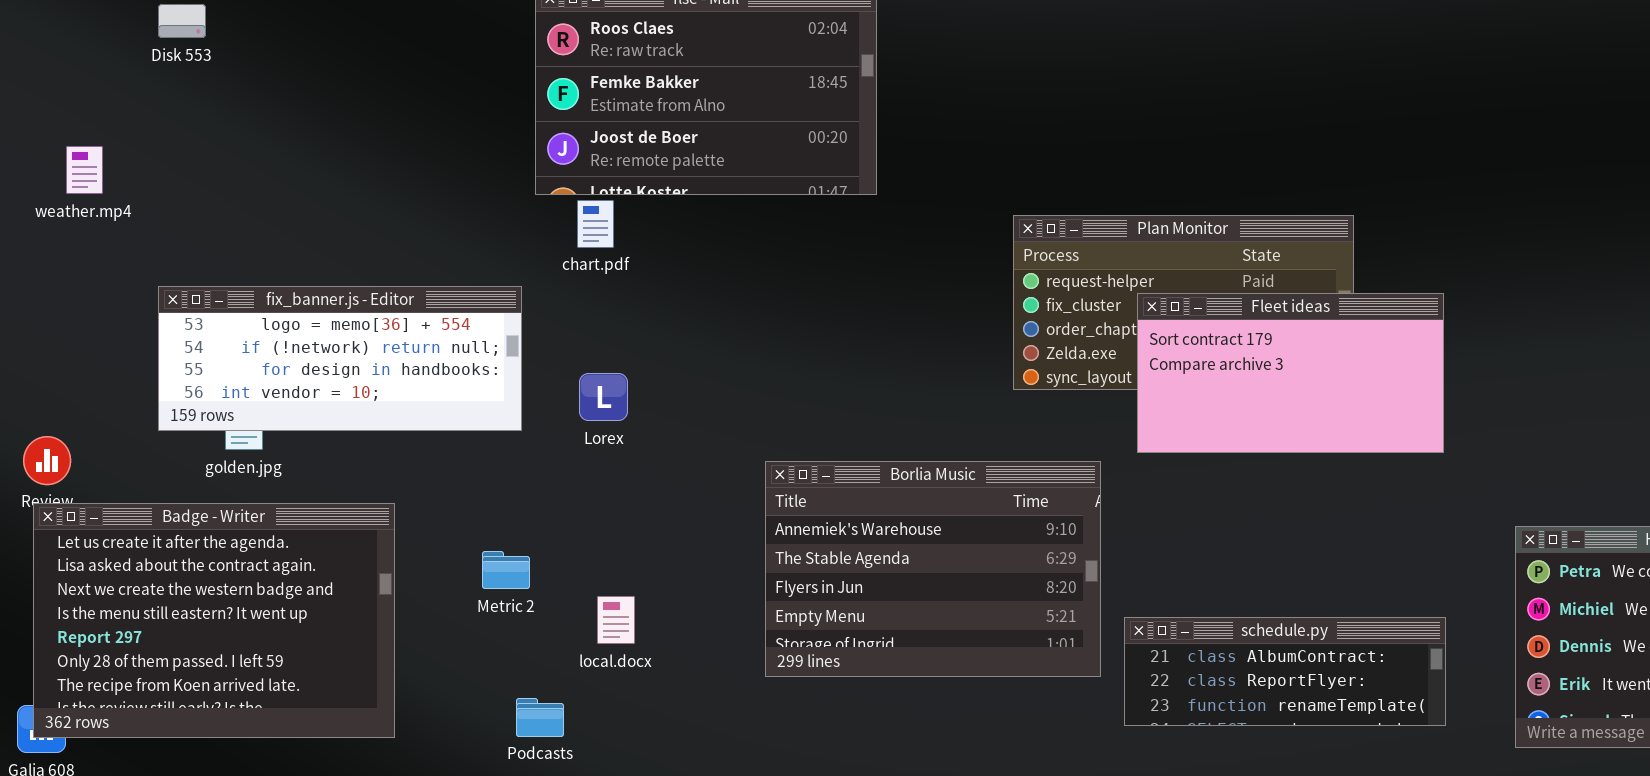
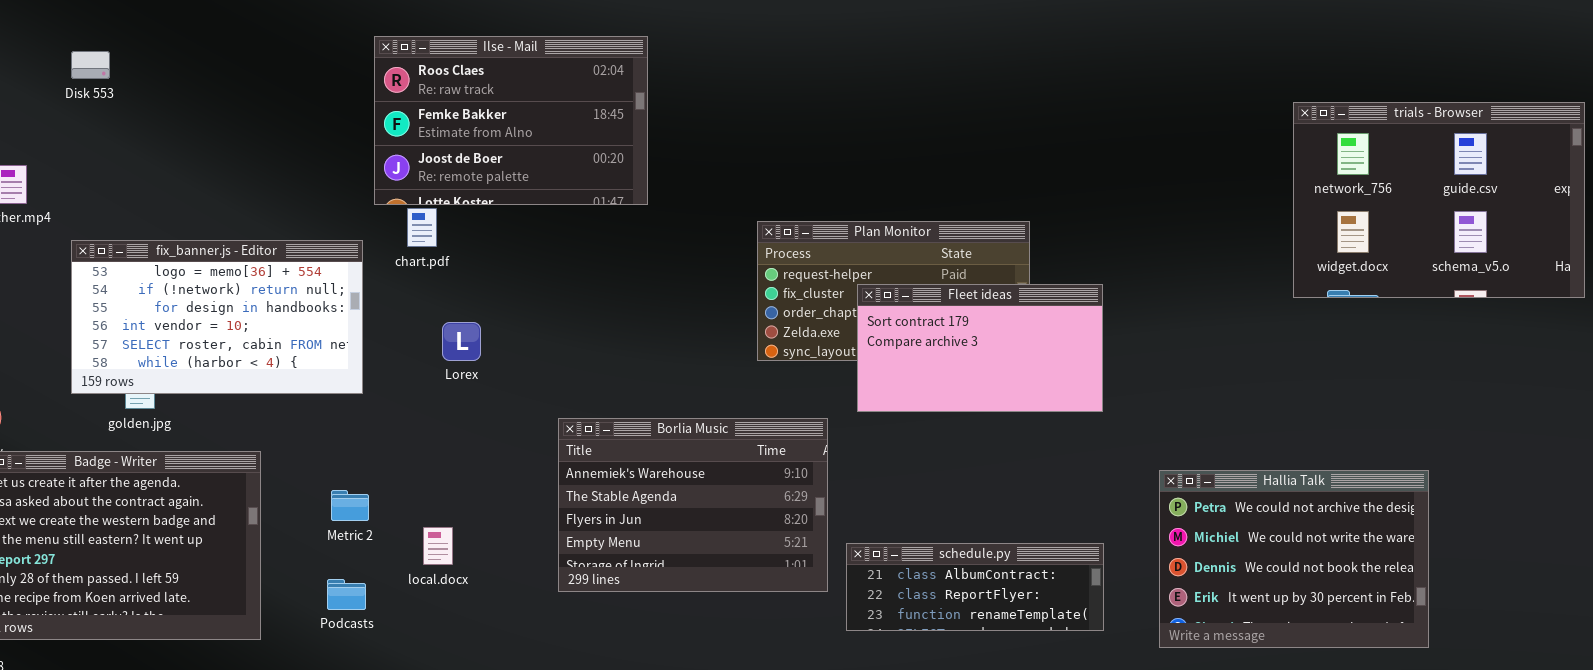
fix_banner.js - Editor: [158,286,522,431] -> [71,240,363,394], resized
Lorex: [579,373,628,421] -> [442,322,481,361], moved
Podcasts: [516,698,564,737] -> [327,579,366,610], moved

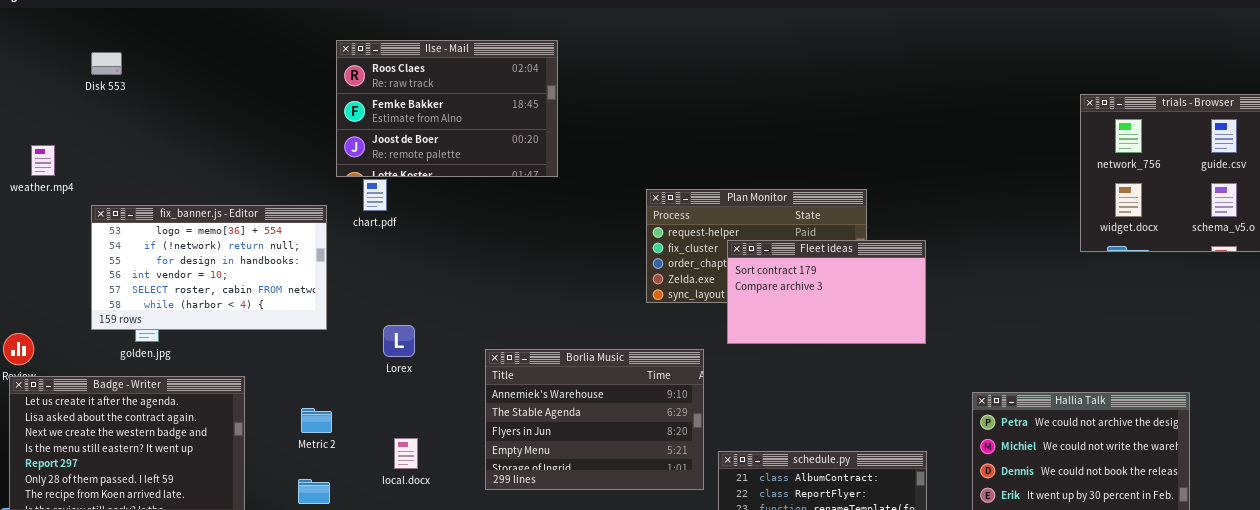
Lorex: [442,322,481,361] -> [383,325,415,357], moved
local.docx: [423,527,453,565] -> [394,438,418,469], moved

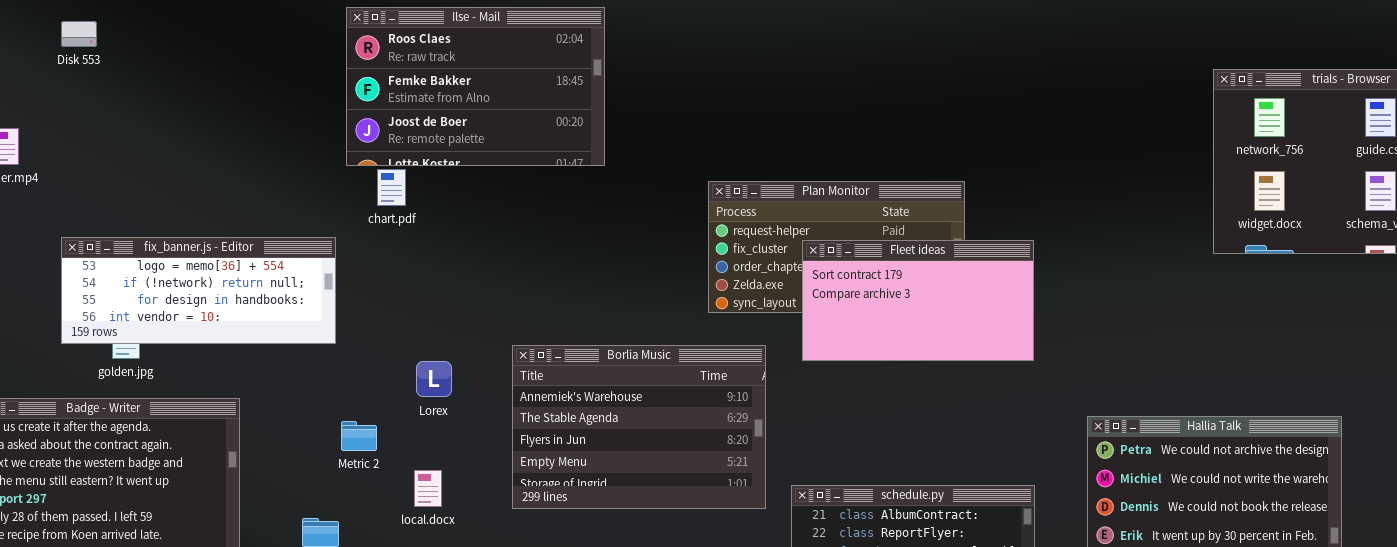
fix_banner.js - Editor: [91,205,327,330] -> [61,237,336,344], resized
Lorex: [383,325,415,357] -> [416,361,452,397], moved
Borlia Music: [485,349,704,490] -> [512,345,766,509], moved
Metric 2: [301,408,332,433] -> [341,421,377,451], moved

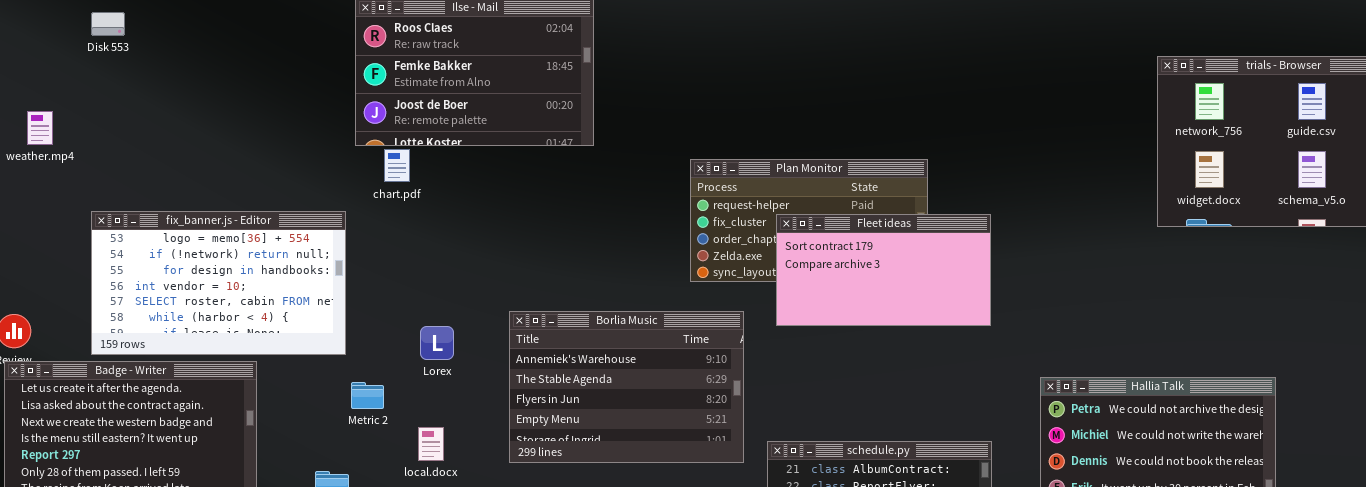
fix_banner.js - Editor: [61,237,336,344] -> [91,211,346,355], resized

